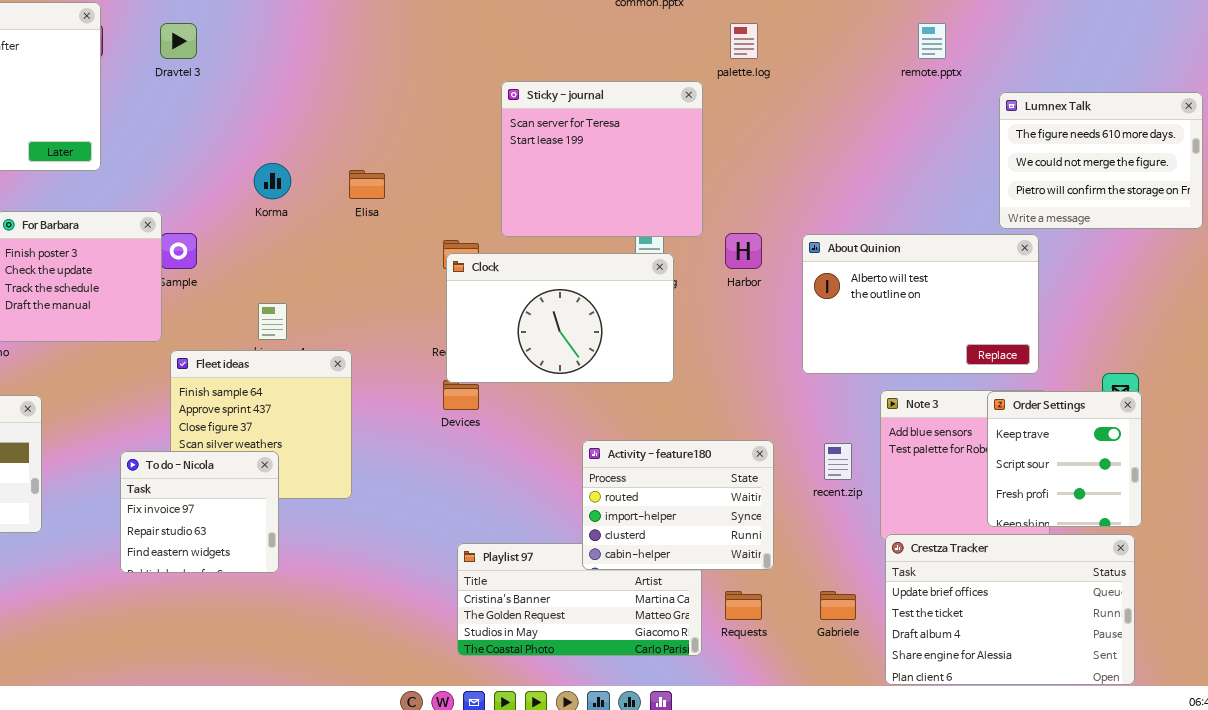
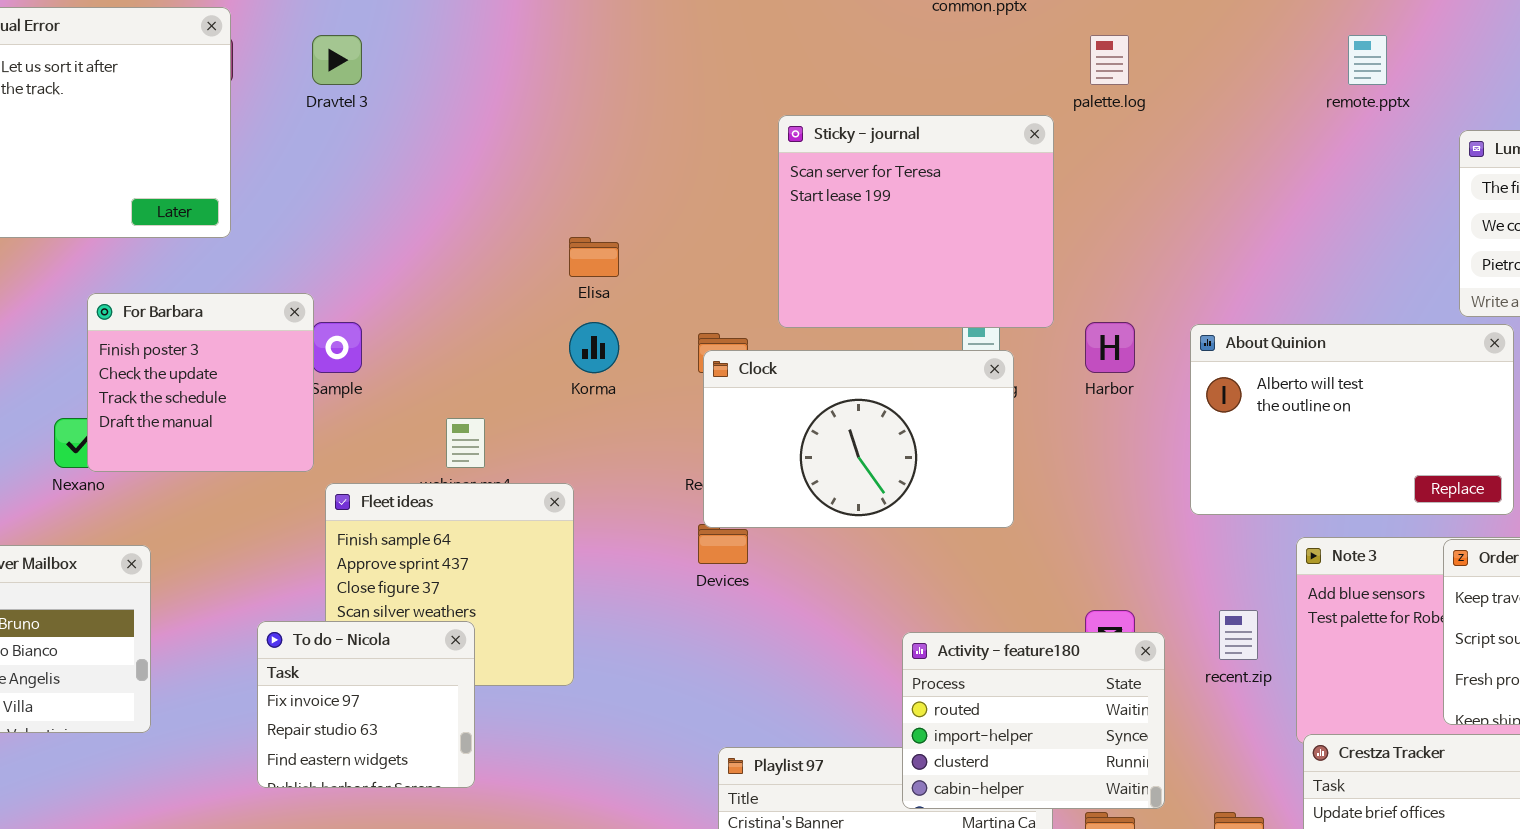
Korma: [254,163,291,199] -> [569,322,619,373], moved
Activity - feature180: [582,440,774,570] -> [902,632,1165,809], moved

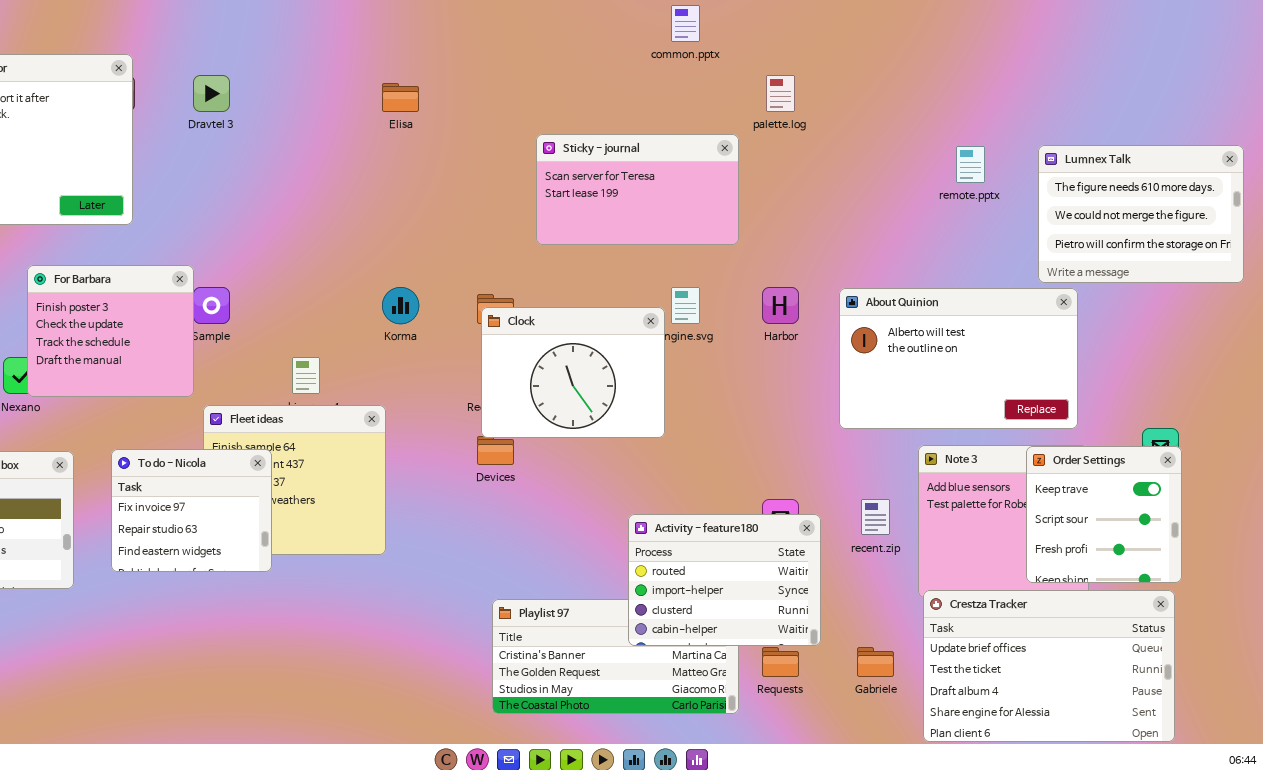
remote.pptx: [1348,35,1387,85] -> [956,146,985,183], moved
Sticky - journal: [778,115,1054,328] -> [536,134,739,245], resized
Elisa: [569,237,619,277] -> [382,83,419,112], moved
Clock: [703,350,1014,528] -> [481,307,665,438], resized
To do - Nicola: [257,621,475,788] -> [111,449,272,572], moved

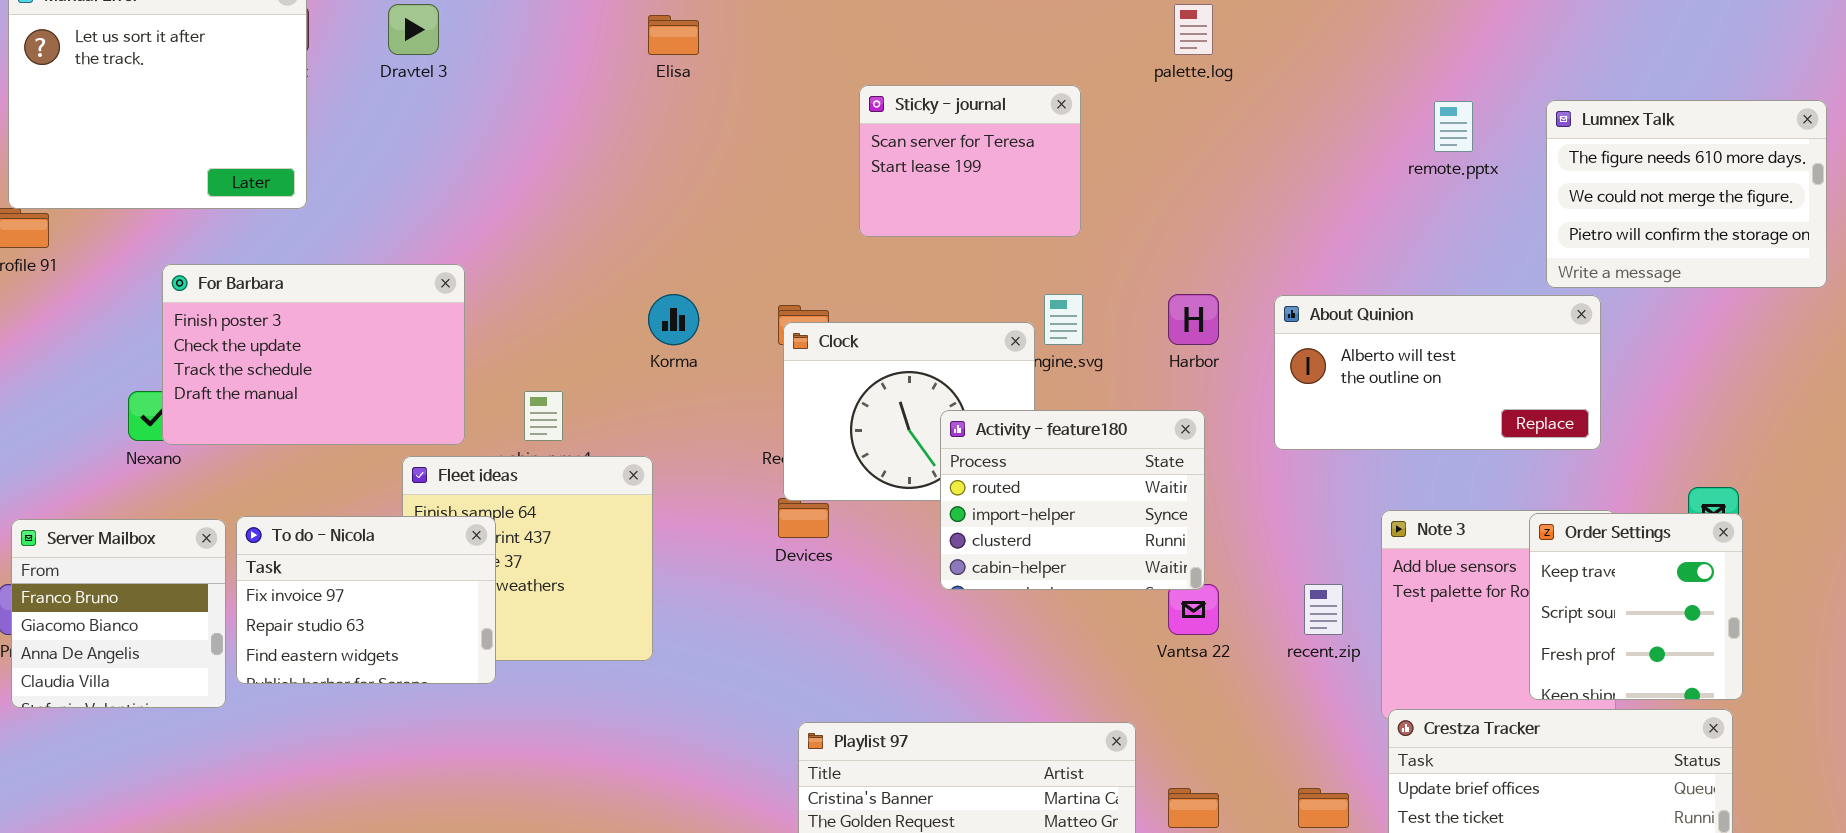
Sticky - journal: [536,134,739,245] -> [859,85,1081,237], resized
For Barbara: [27,265,194,397] -> [162,264,465,445], resized
About Quinion: [839,288,1078,429] -> [1274,295,1601,450], resized
To do - Nicola: [111,449,272,572] -> [236,516,496,684], resized
Activity - feature180: [628,514,821,646] -> [940,410,1205,590], moved

